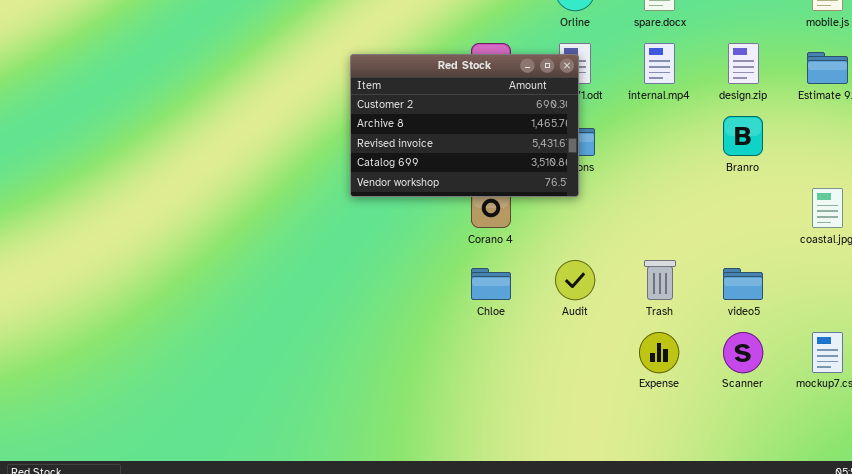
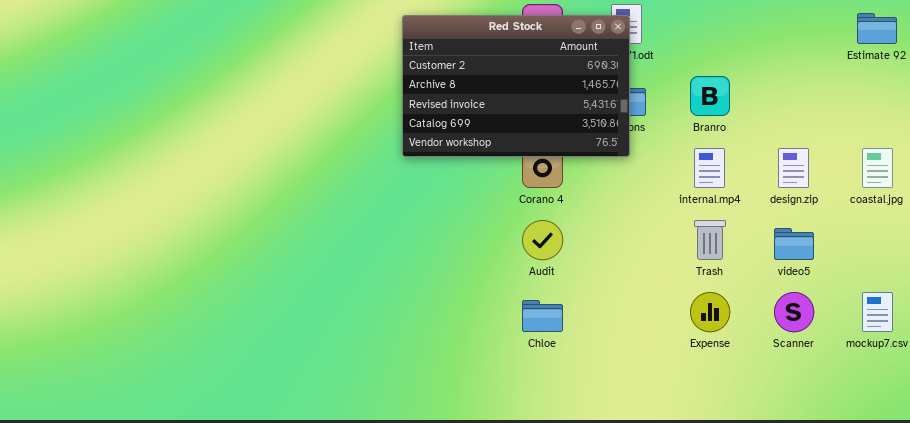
internal.mp4: [644,43,675,84] -> [694,148,725,188], moved
design.zip: [728,43,759,84] -> [778,148,809,188], moved
Branro: [723,116,763,156] -> [690,76,730,116], moved
Audit: [555,260,595,300] -> [522,220,563,260], moved
Chloe: [471,268,511,300] -> [522,300,563,332], moved

